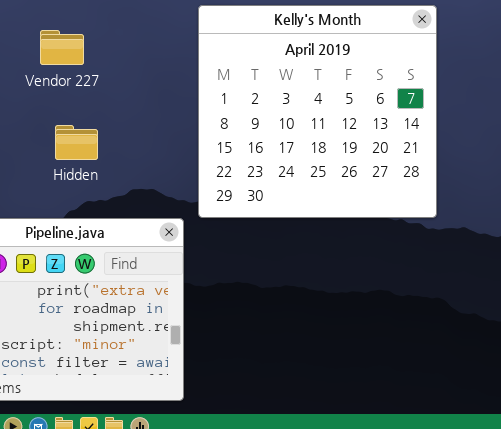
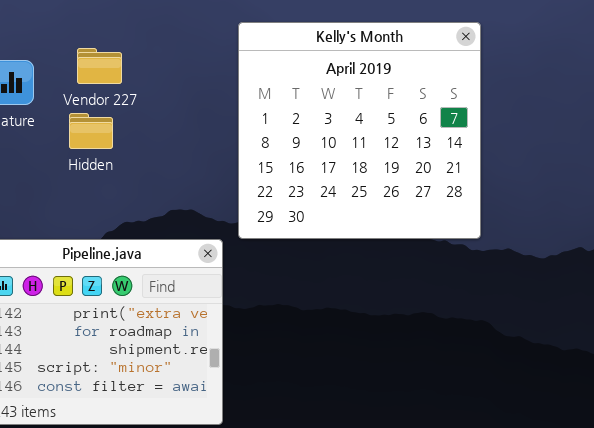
Hidden: [55,125,98,160] -> [69,113,113,149], moved

